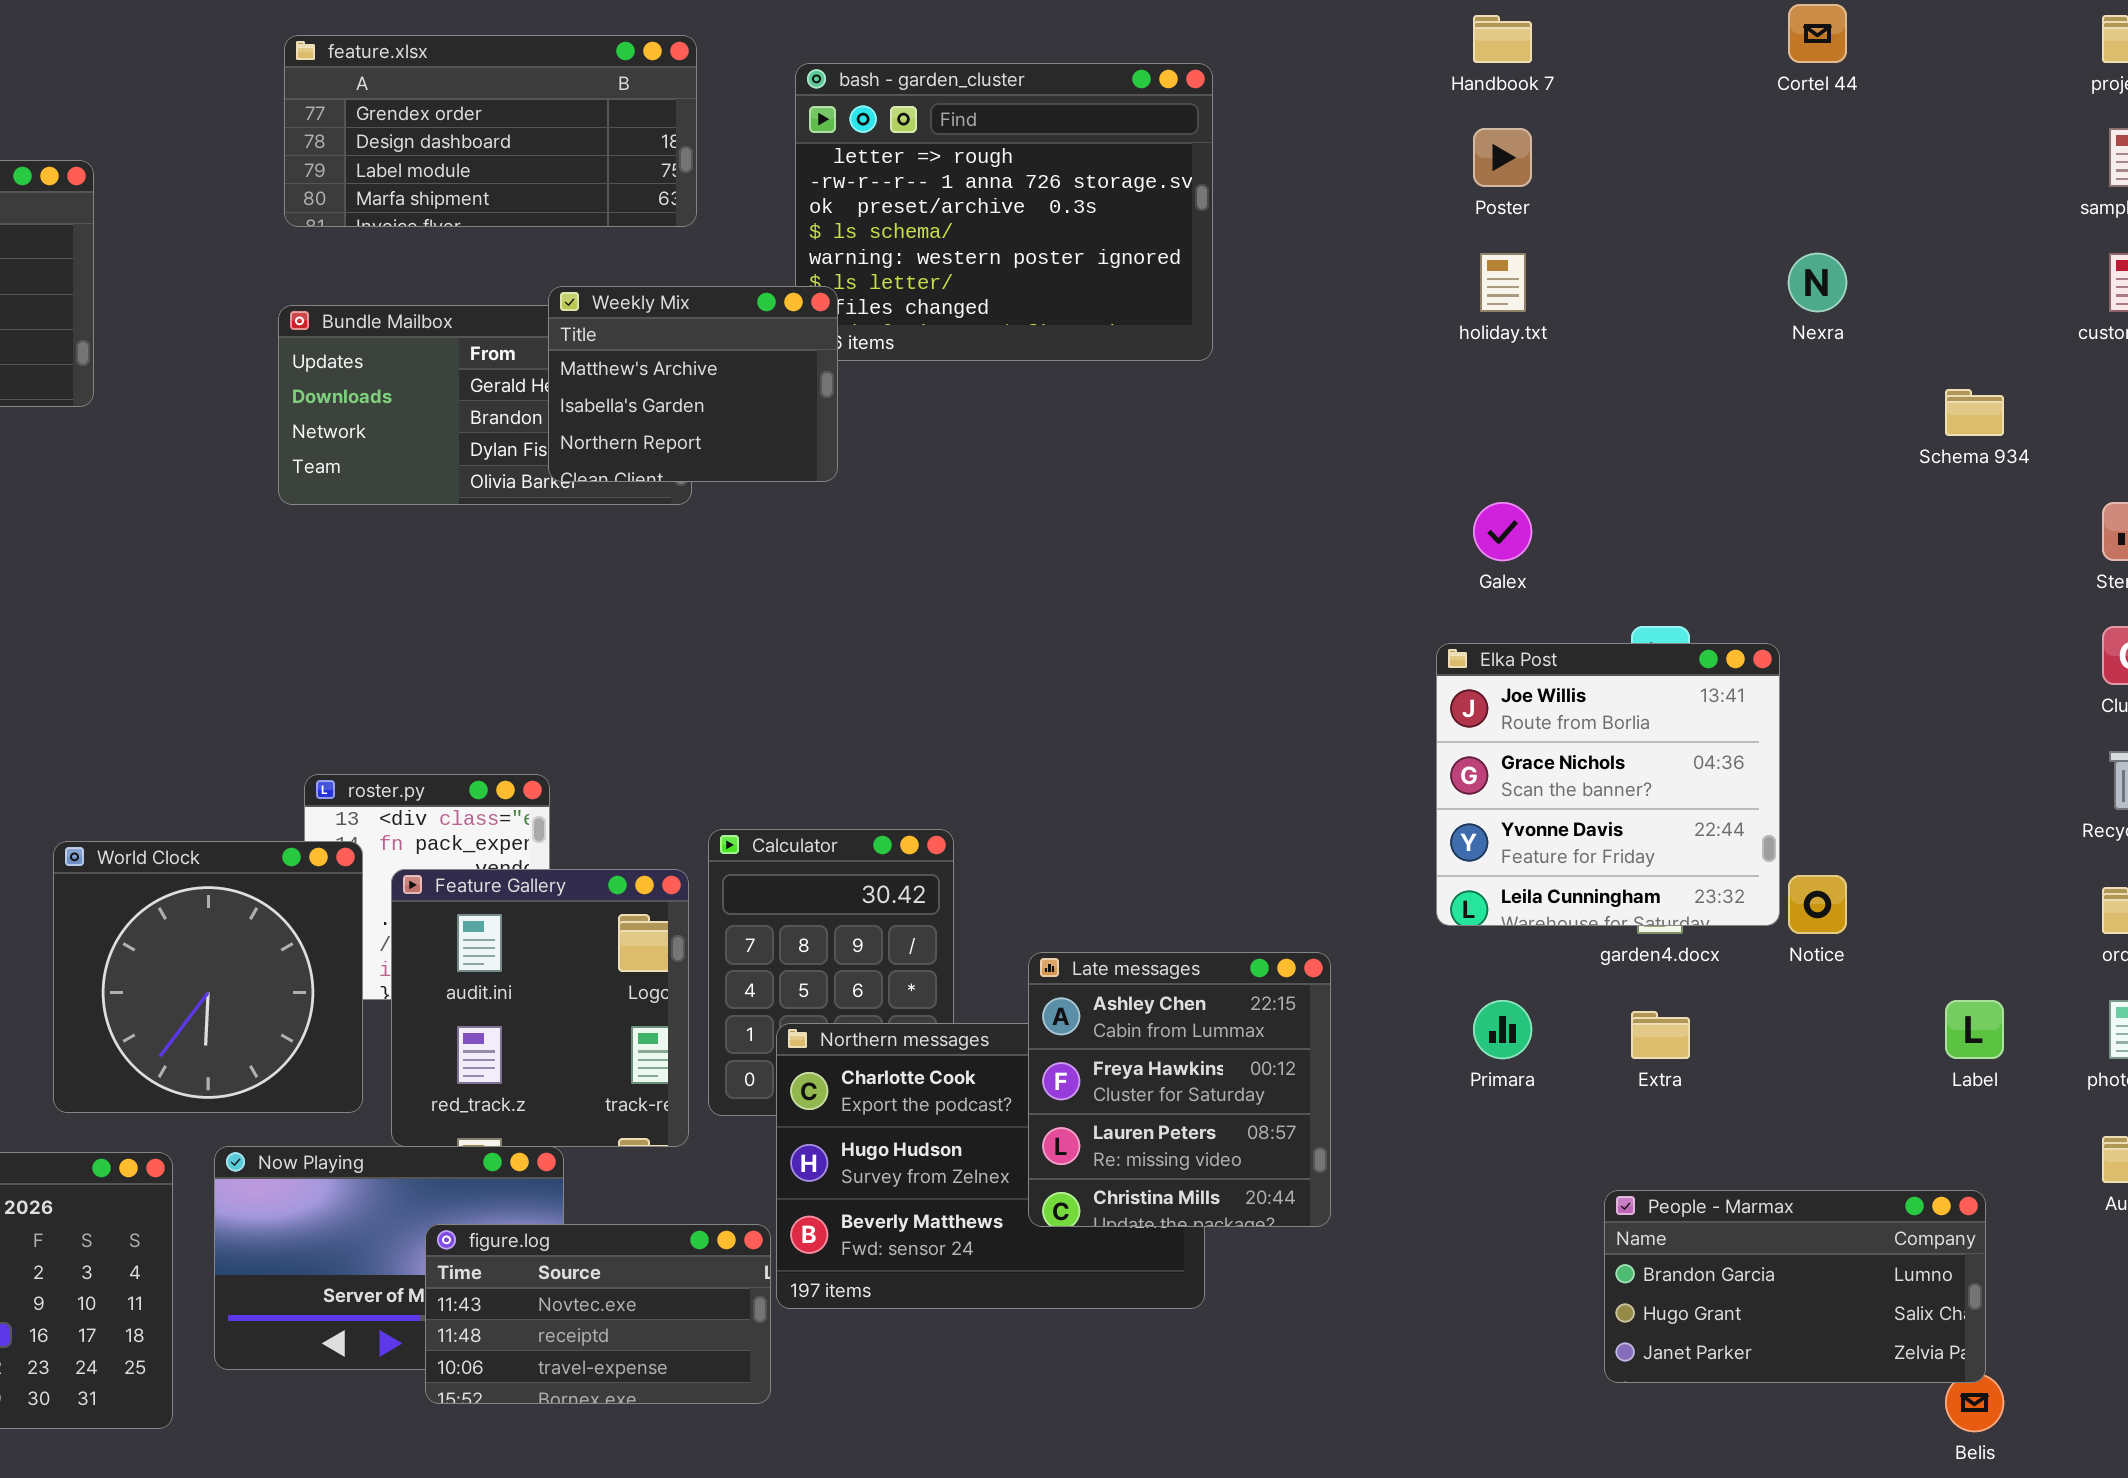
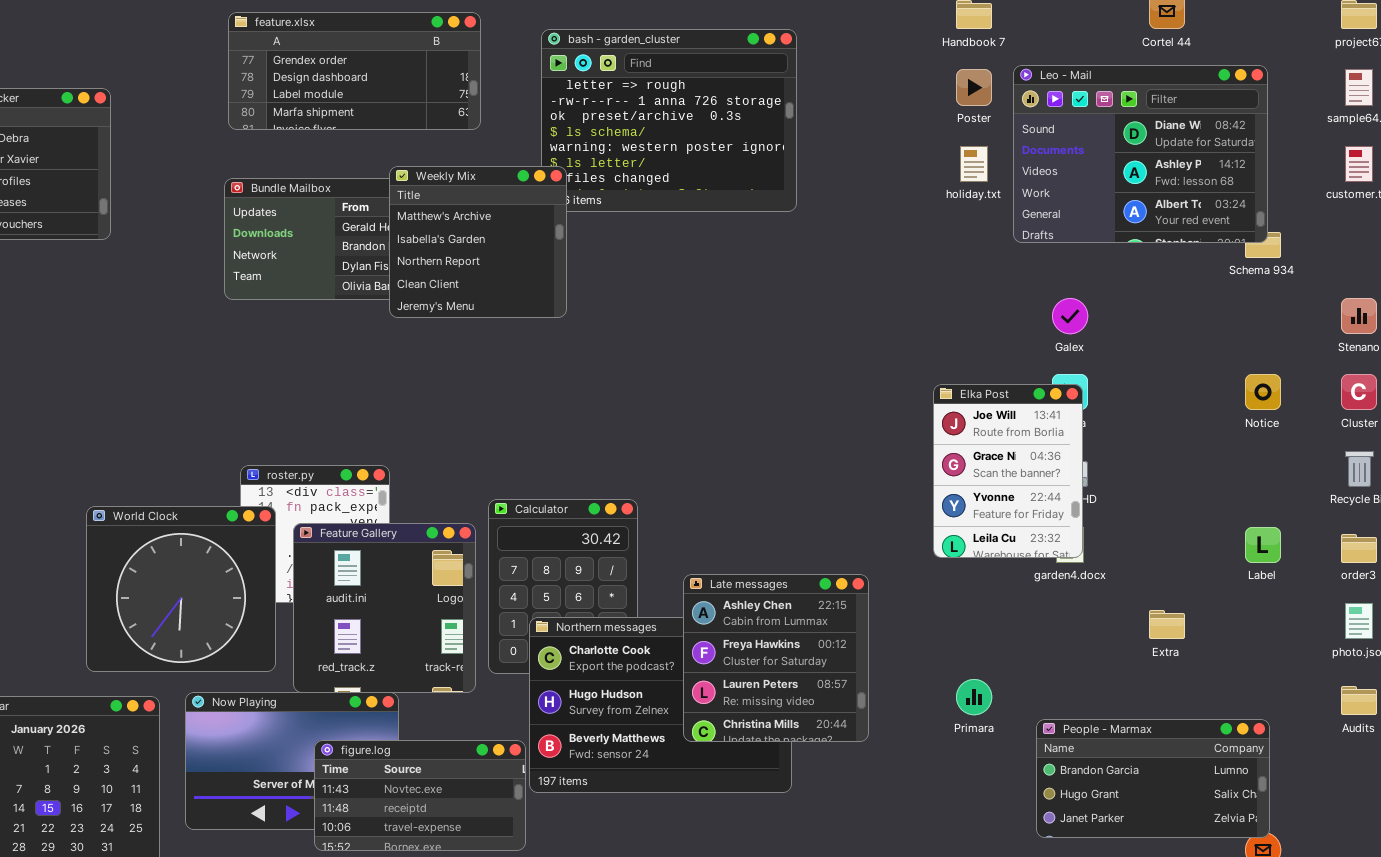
Leo - Mail: none -> [1013,65,1268,243], opened
Weekly Mix: [548,286,838,482] -> [389,166,567,318], resized
Galex: [1473,502,1532,561] -> [1052,298,1088,334], moved
Elka Post: [1436,643,1780,926] -> [933,384,1083,558], resized
Notice: [1788,875,1847,934] -> [1245,374,1281,410], moved
Primara: [1473,1000,1532,1059] -> [956,679,992,715], moved
Label: [1945,1000,2004,1059] -> [1245,527,1281,563], moved
Extra: [1631,1011,1690,1059] -> [1149,610,1185,639], moved

